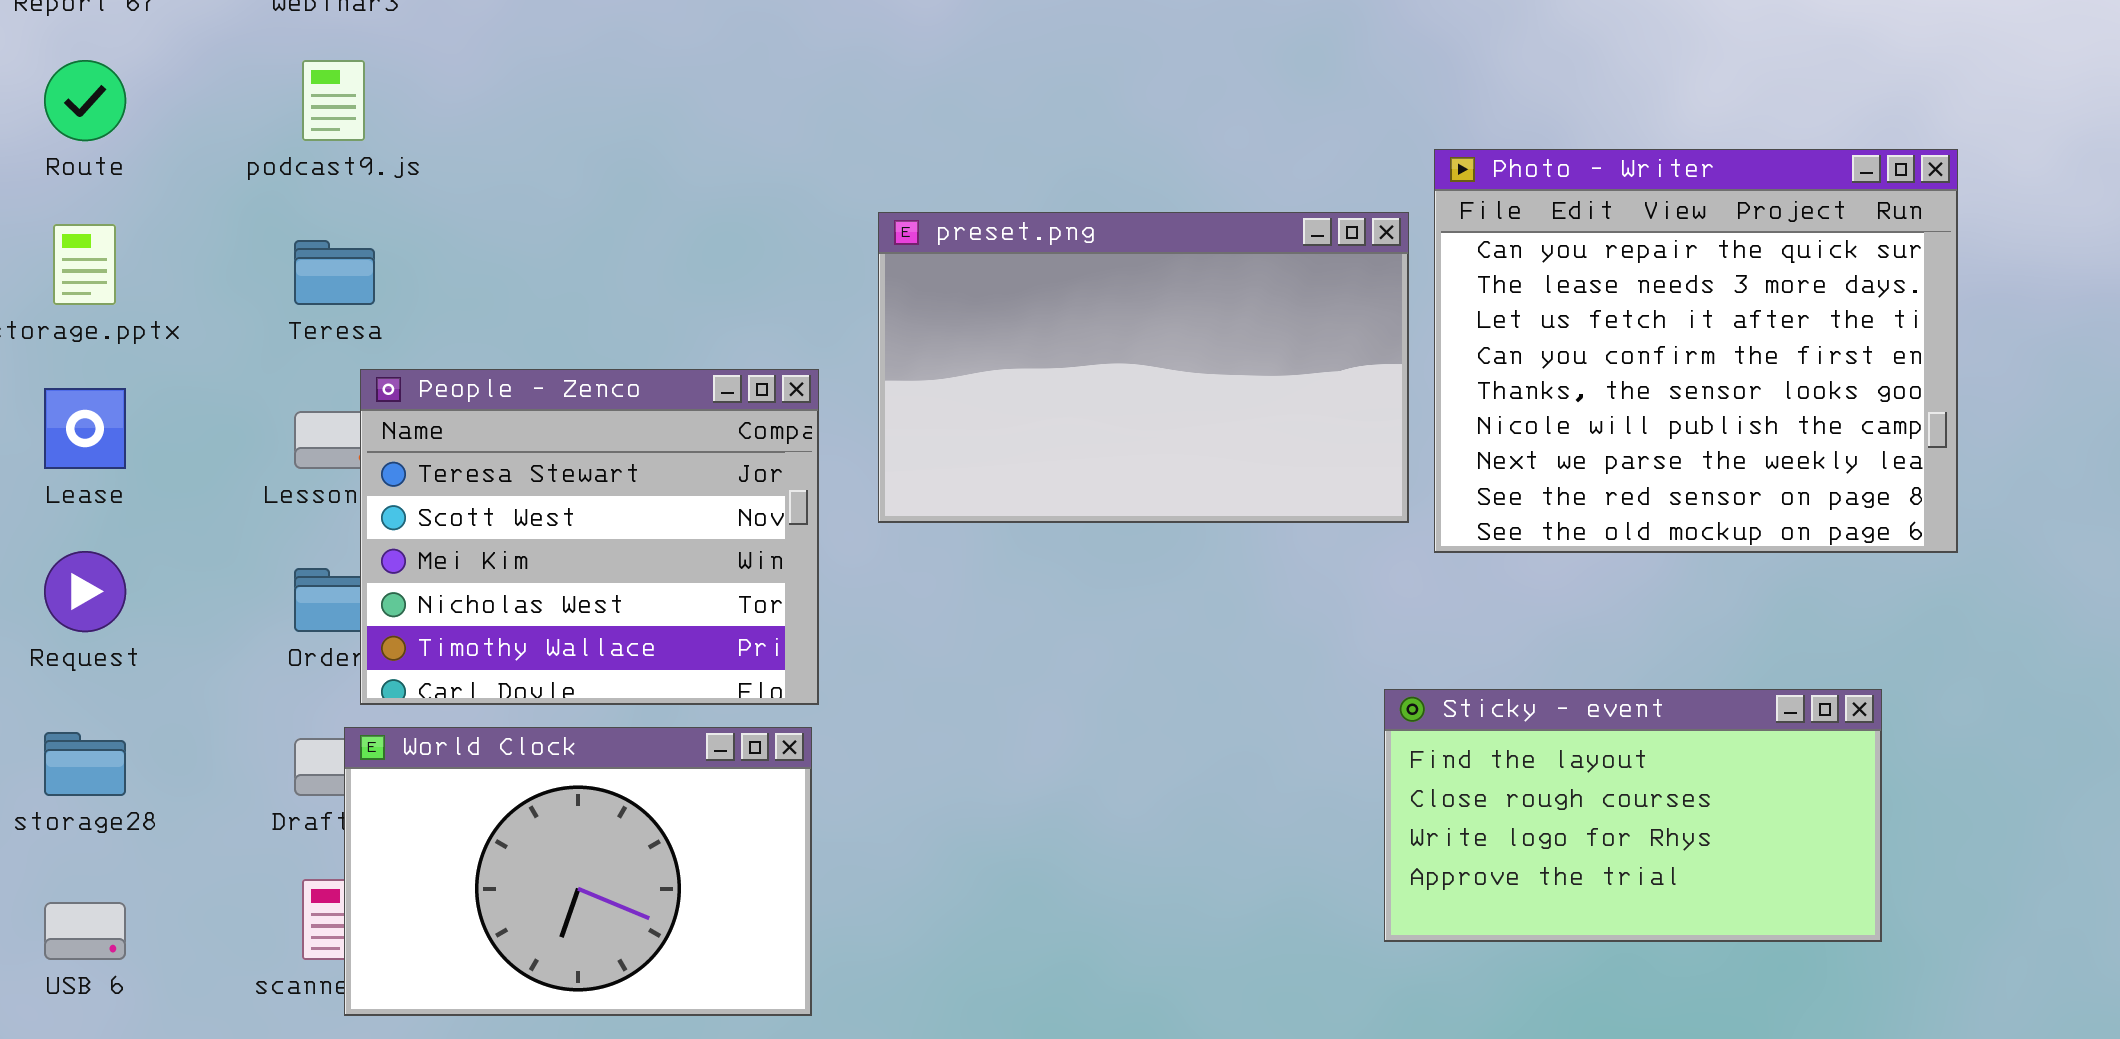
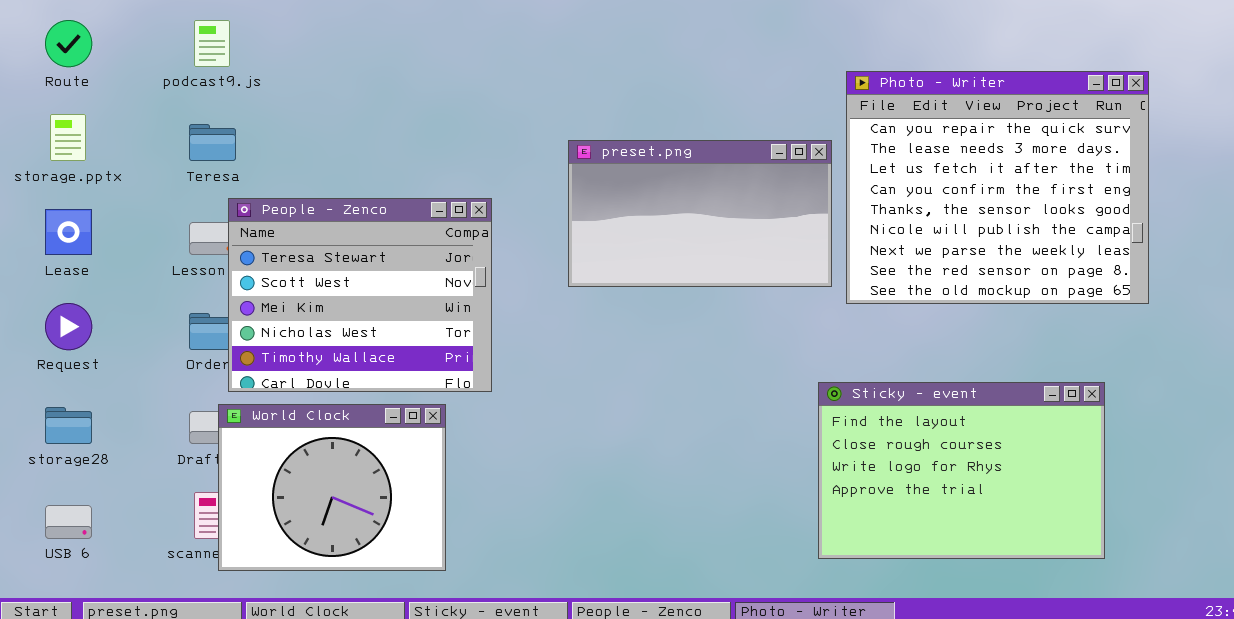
preset.png: [878,212,1409,523] -> [568,140,832,287], resized
Sticky - event: [1384,689,1882,942] -> [818,382,1105,559], resized
World Clock: [344,727,812,1016] -> [218,404,446,571], resized

